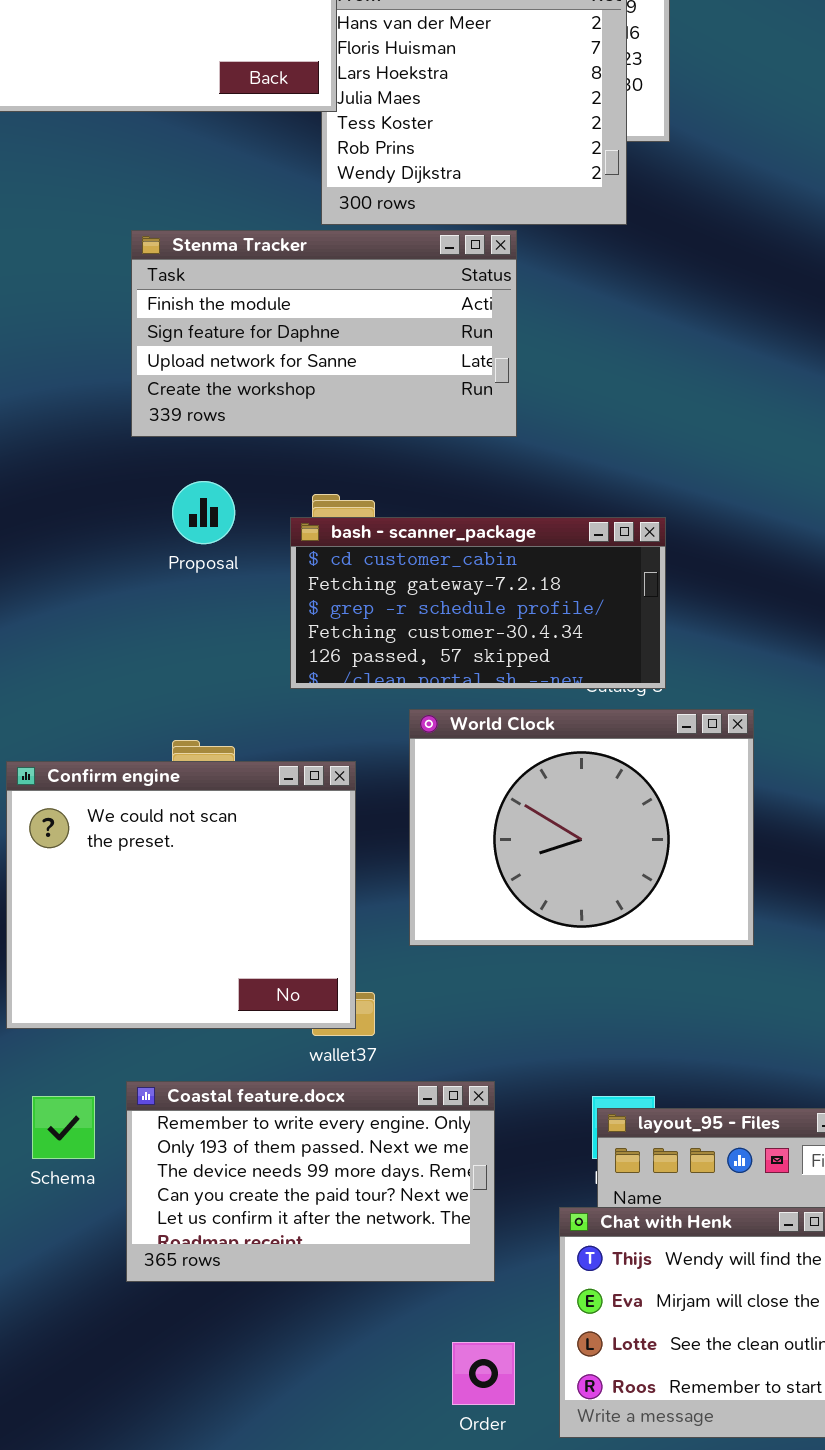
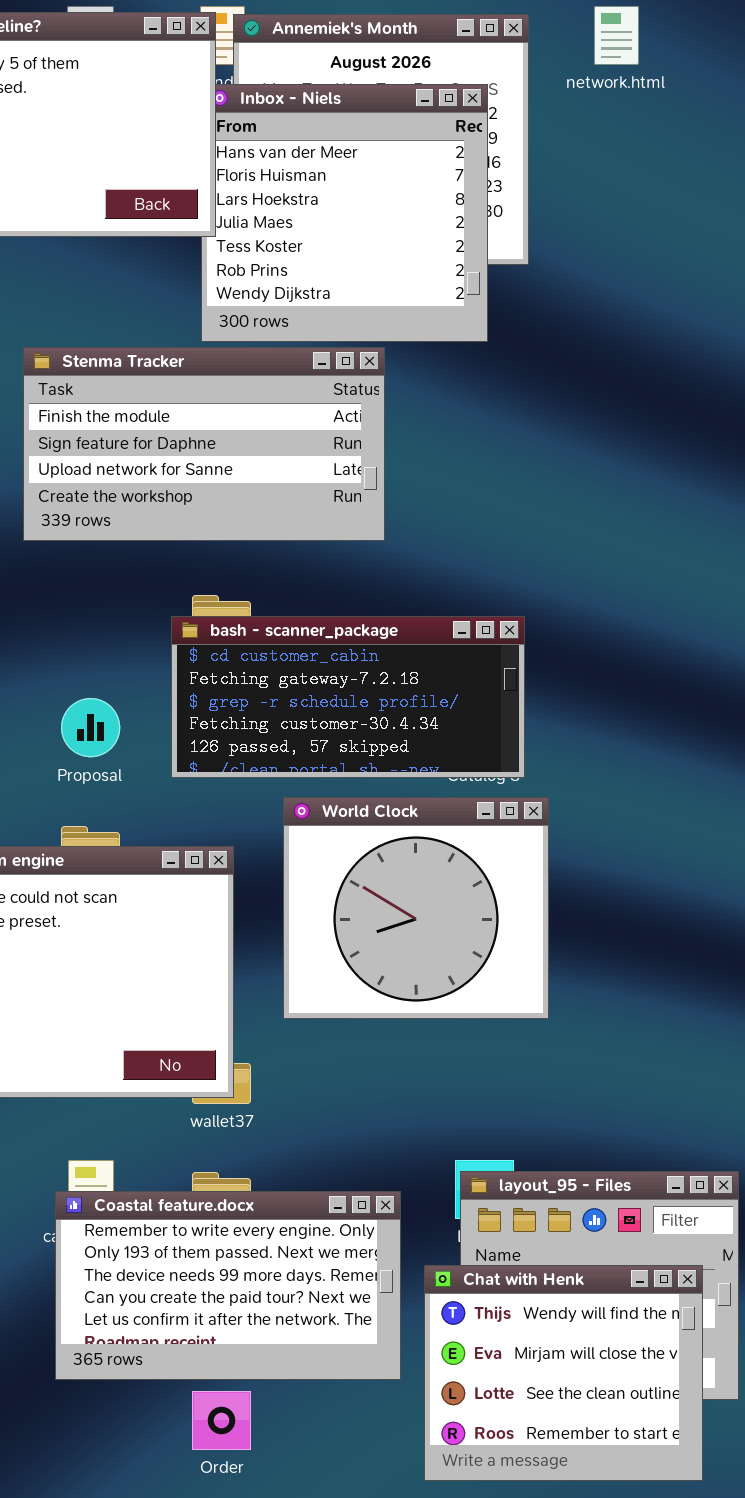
Proposal: [172,481,235,544] -> [61,698,120,757], moved
World Clock: [409,709,754,946] -> [283,797,549,1019], resized
Coastal feature.docx: [126,1081,495,1282] -> [55,1191,401,1380], moved
Order: [452,1342,515,1405] -> [192,1391,251,1450], moved

